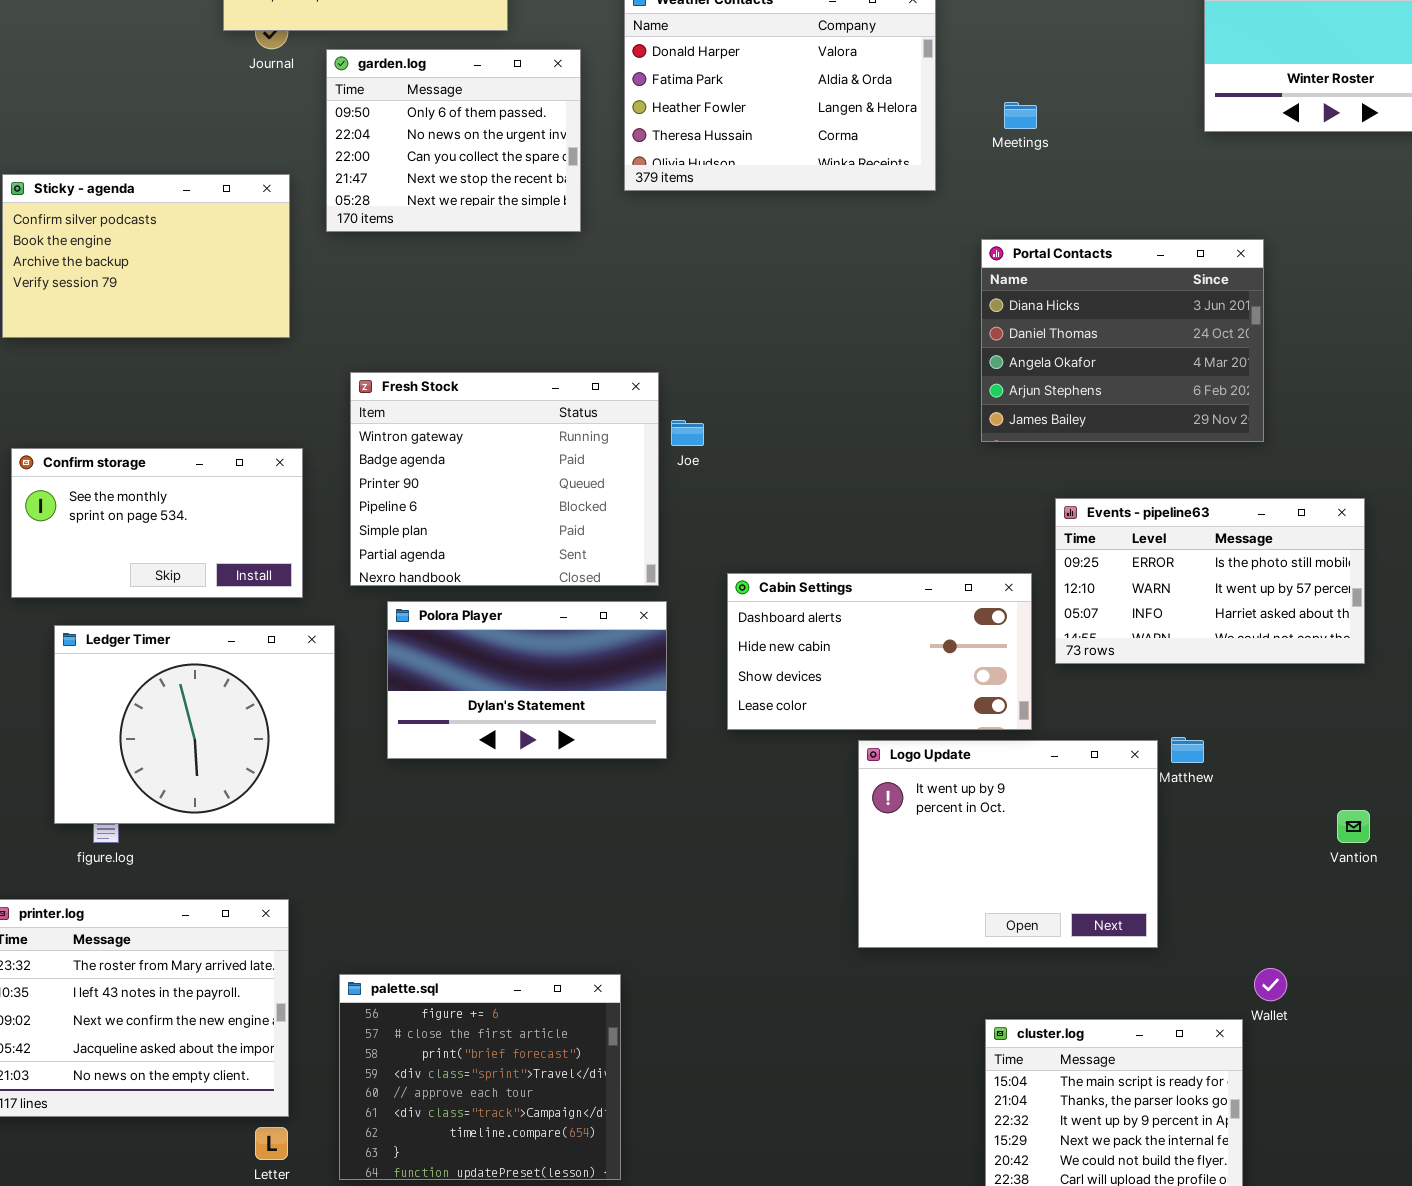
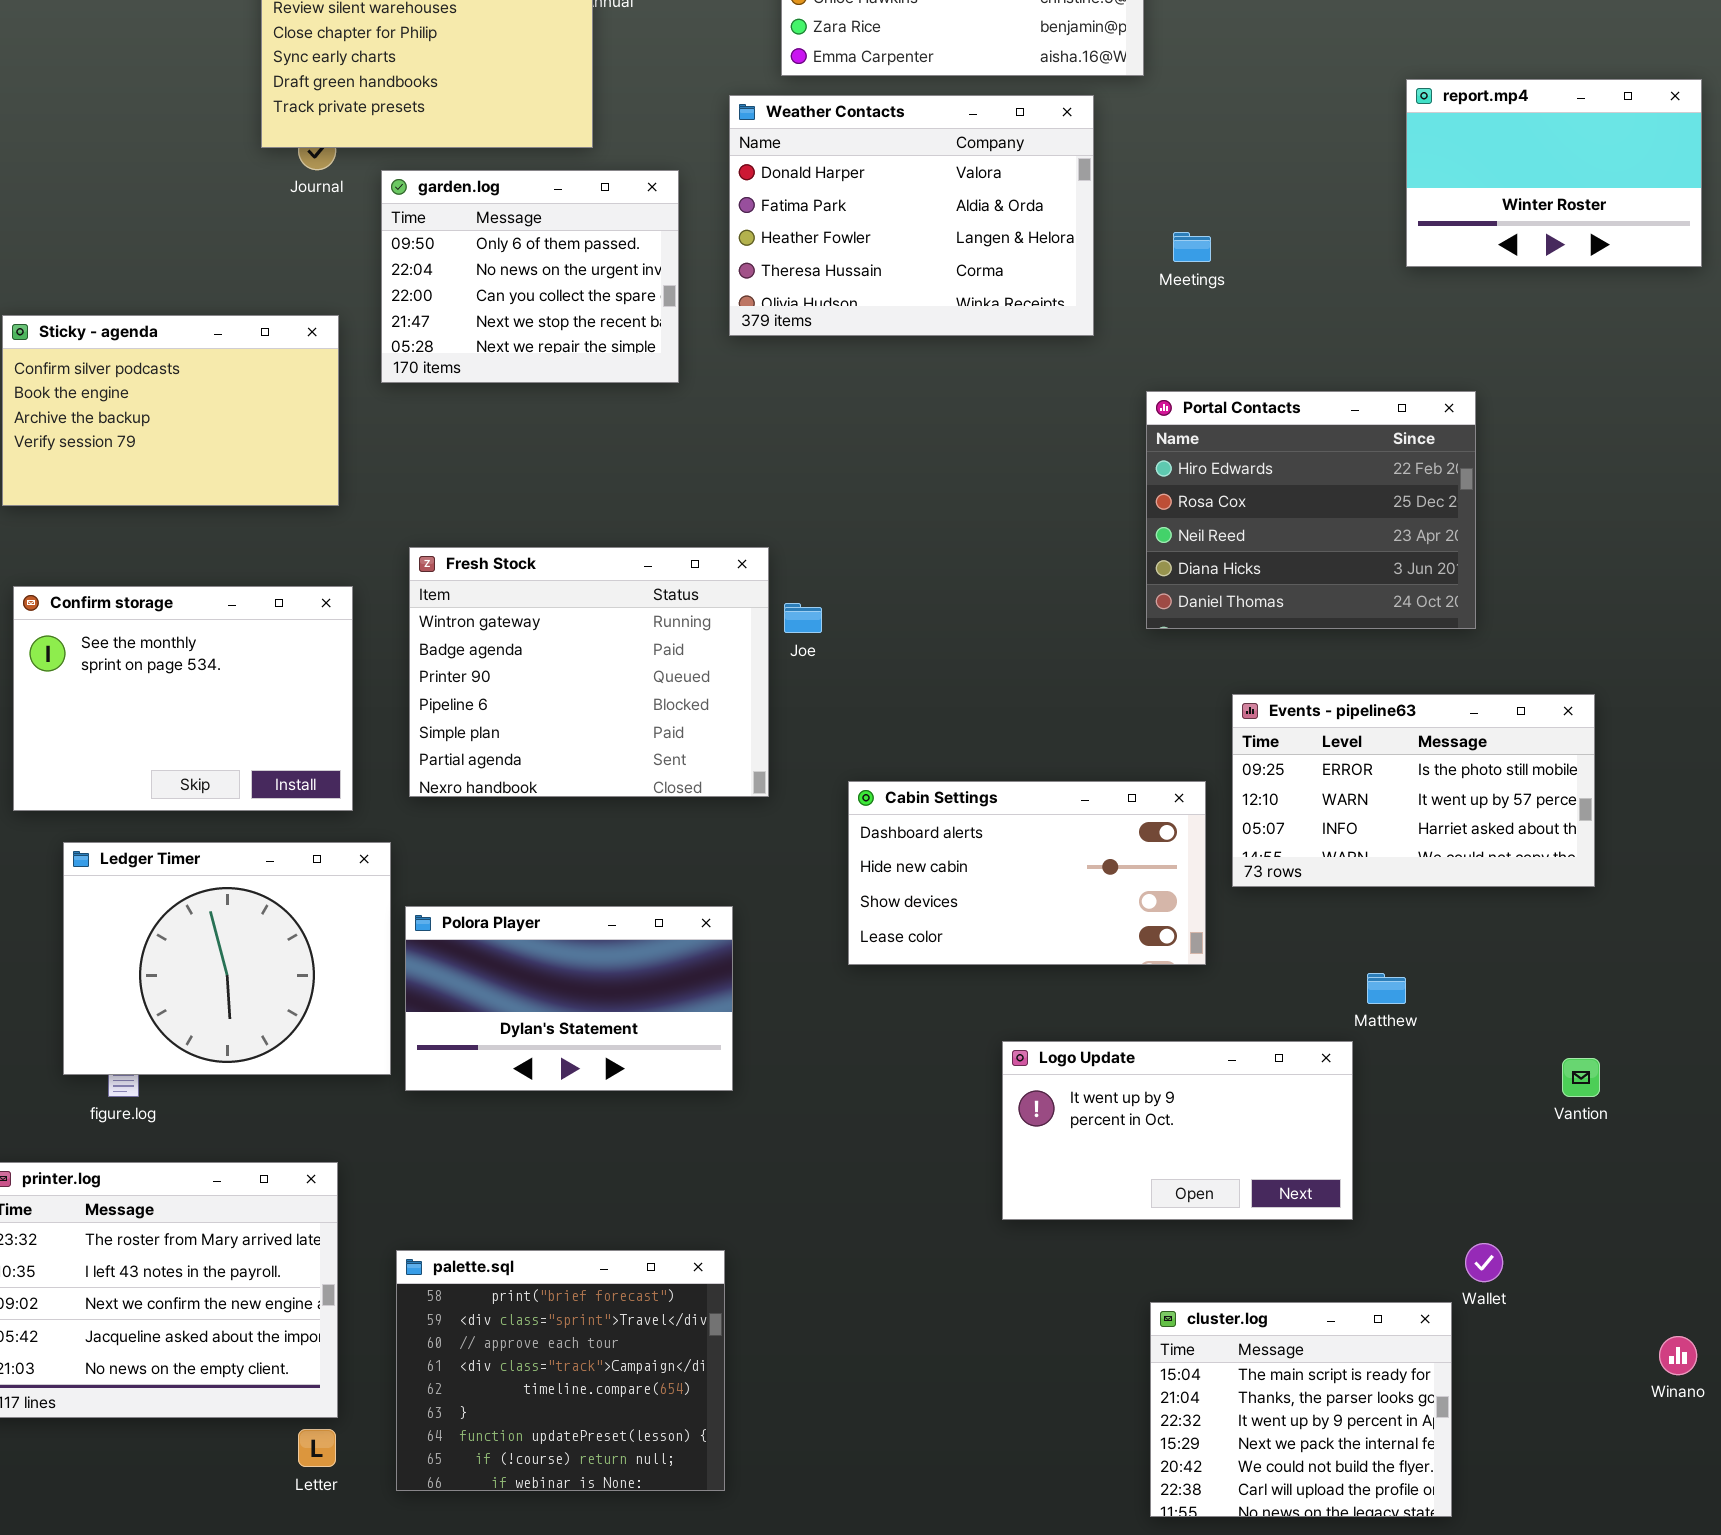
Portal Contacts: [981,239,1264,442] -> [1146,391,1476,629], scrolled up 3 rows
Confirm storage: [11,448,303,598] -> [13,586,353,811], resized
Polora Player: [387,601,667,759] -> [405,906,733,1091], moved
Logo Update: [858,740,1158,948] -> [1002,1041,1353,1220], resized
palette.sql: [339,974,621,1180] -> [396,1250,725,1491], scrolled down 2 rows

